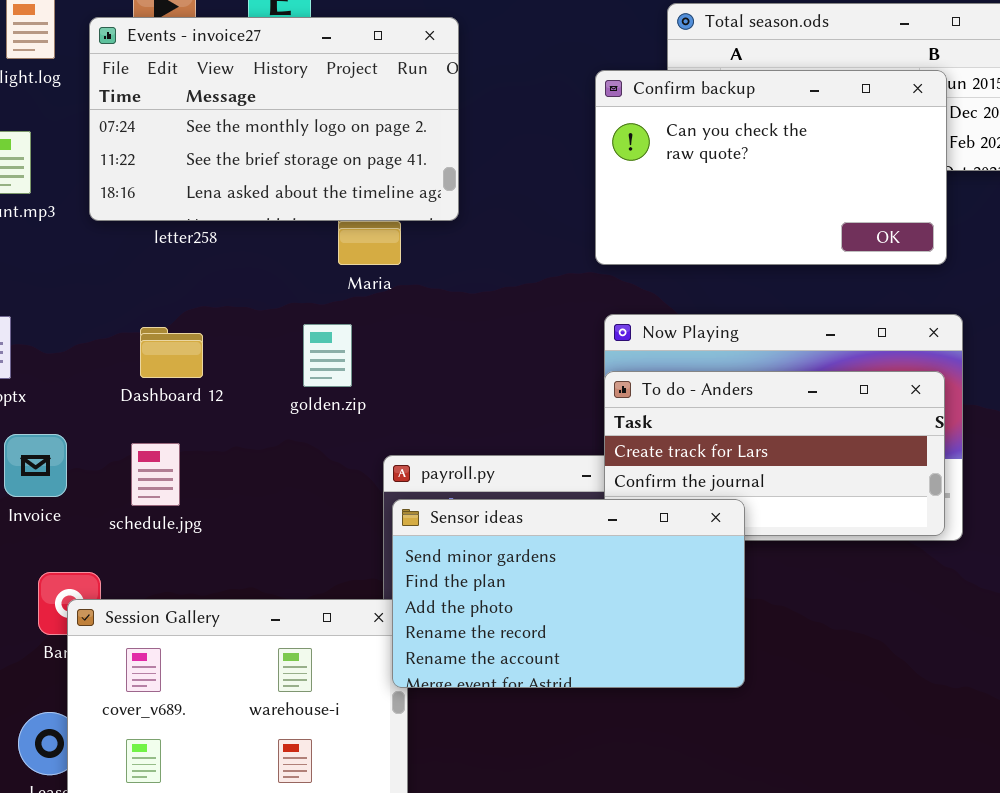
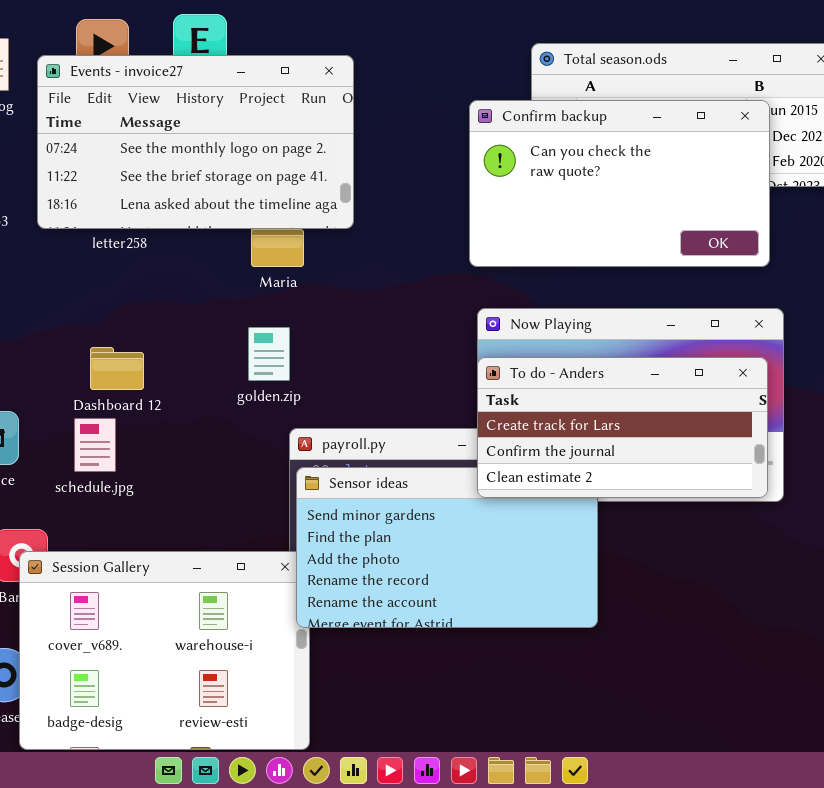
golden.zip: [303,324,352,387] -> [248,327,290,381], moved
Dashboard 12: [140,327,203,378] -> [90,347,144,390], moved
To do - Anders: [604,371,945,536] -> [477,357,768,498], raised

